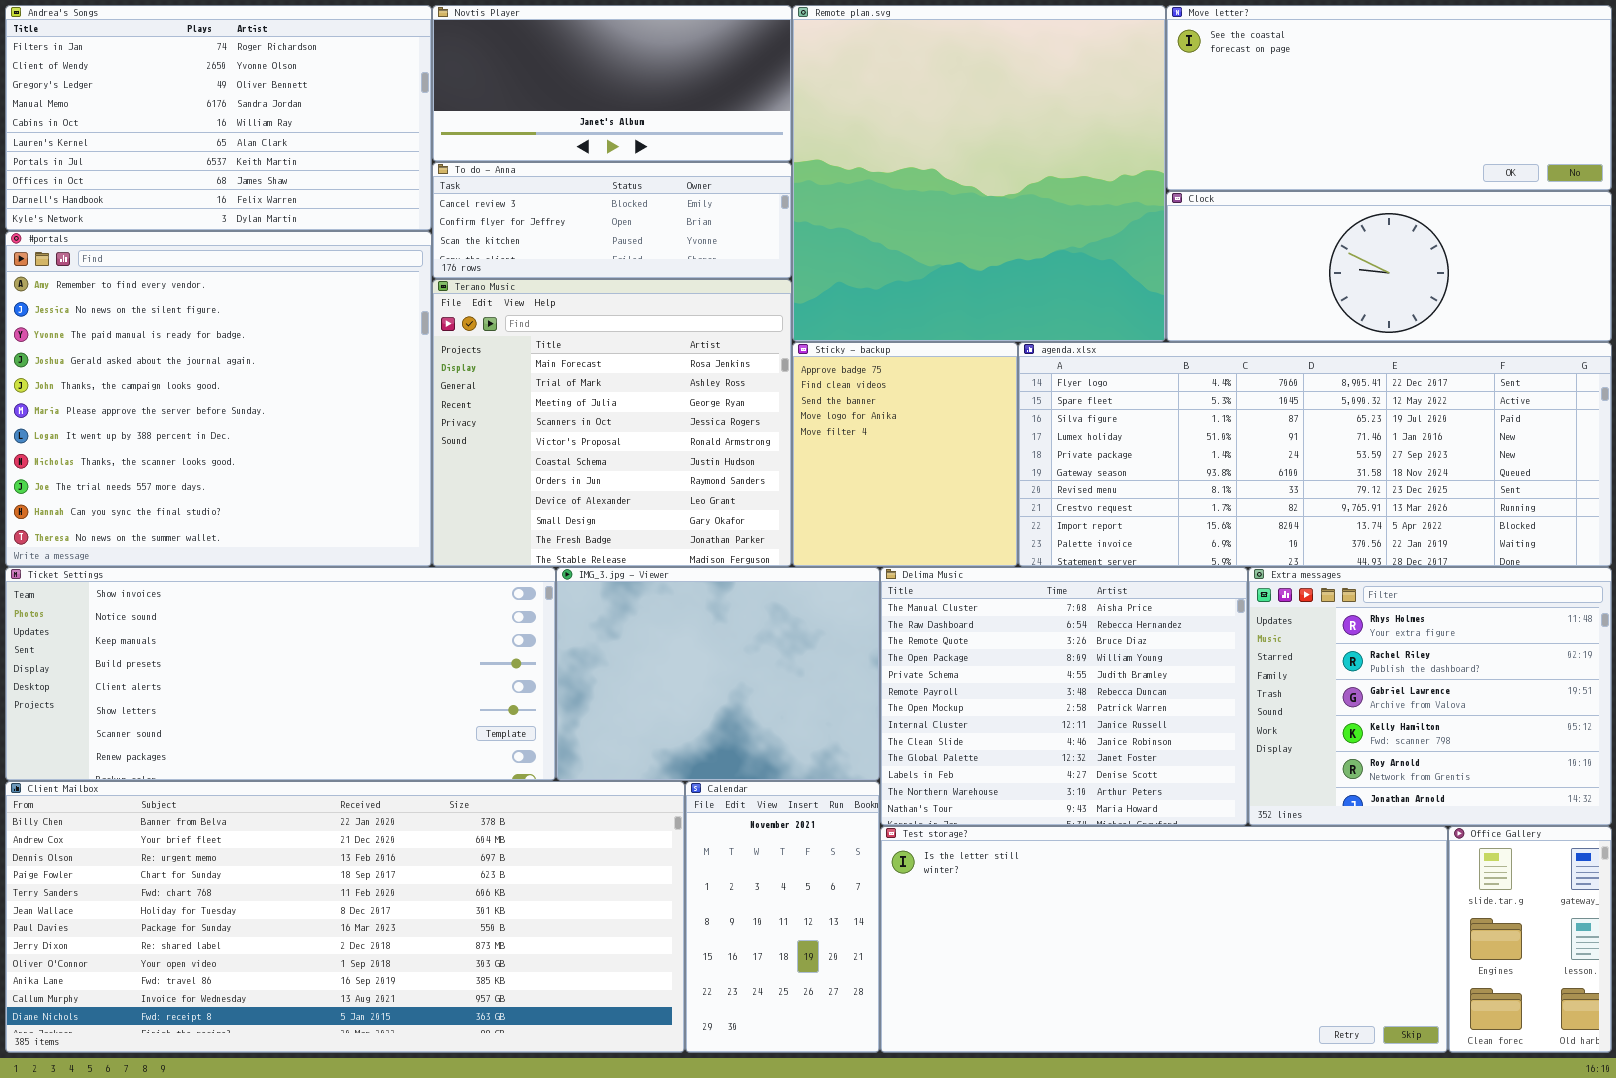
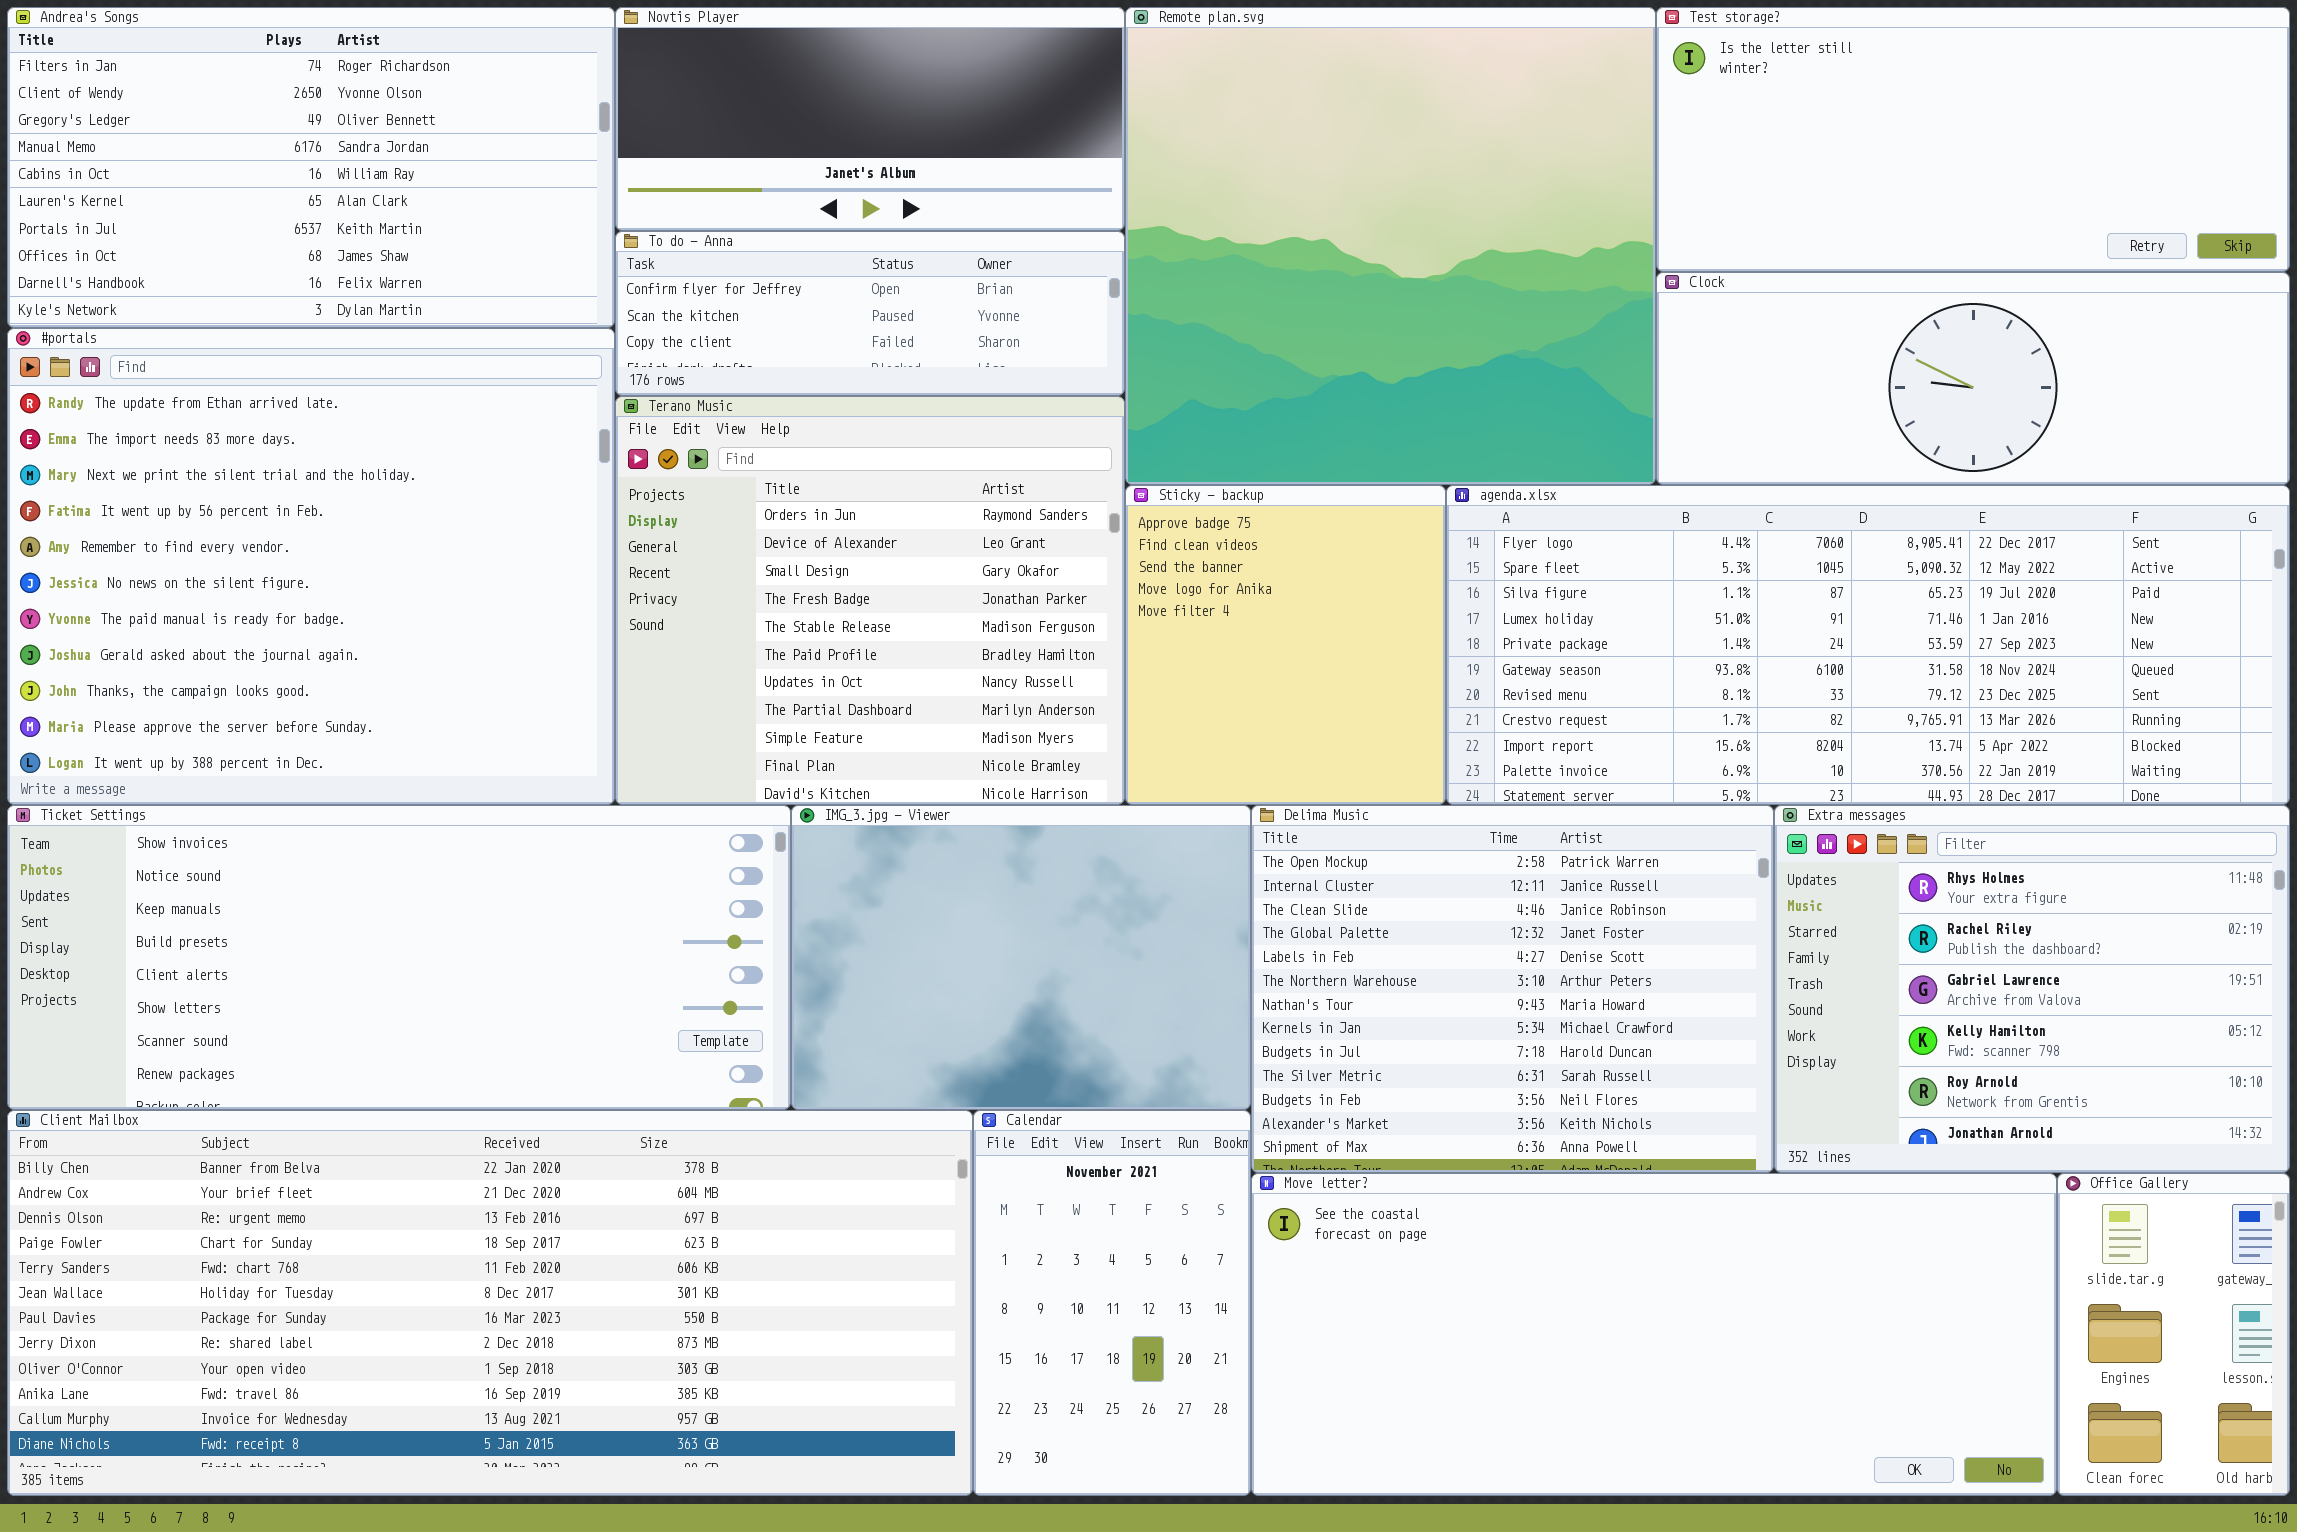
Move letter?: [1166,5,1612,191] -> [1251,1173,2057,1496], moved, resized
To do - Anna: [432,162,792,279] -> [615,231,1125,396], scrolled down 1 row
#portals: [5,231,432,567] -> [7,328,615,805], scrolled up 4 rows
Terano Music: [432,279,792,567] -> [615,396,1125,805], scrolled down 6 rows
Delima Music: [880,567,1248,826] -> [1251,805,1774,1173], scrolled down 6 rows
Test storage?: [880,826,1448,1053] -> [1656,7,2290,272], moved, resized

